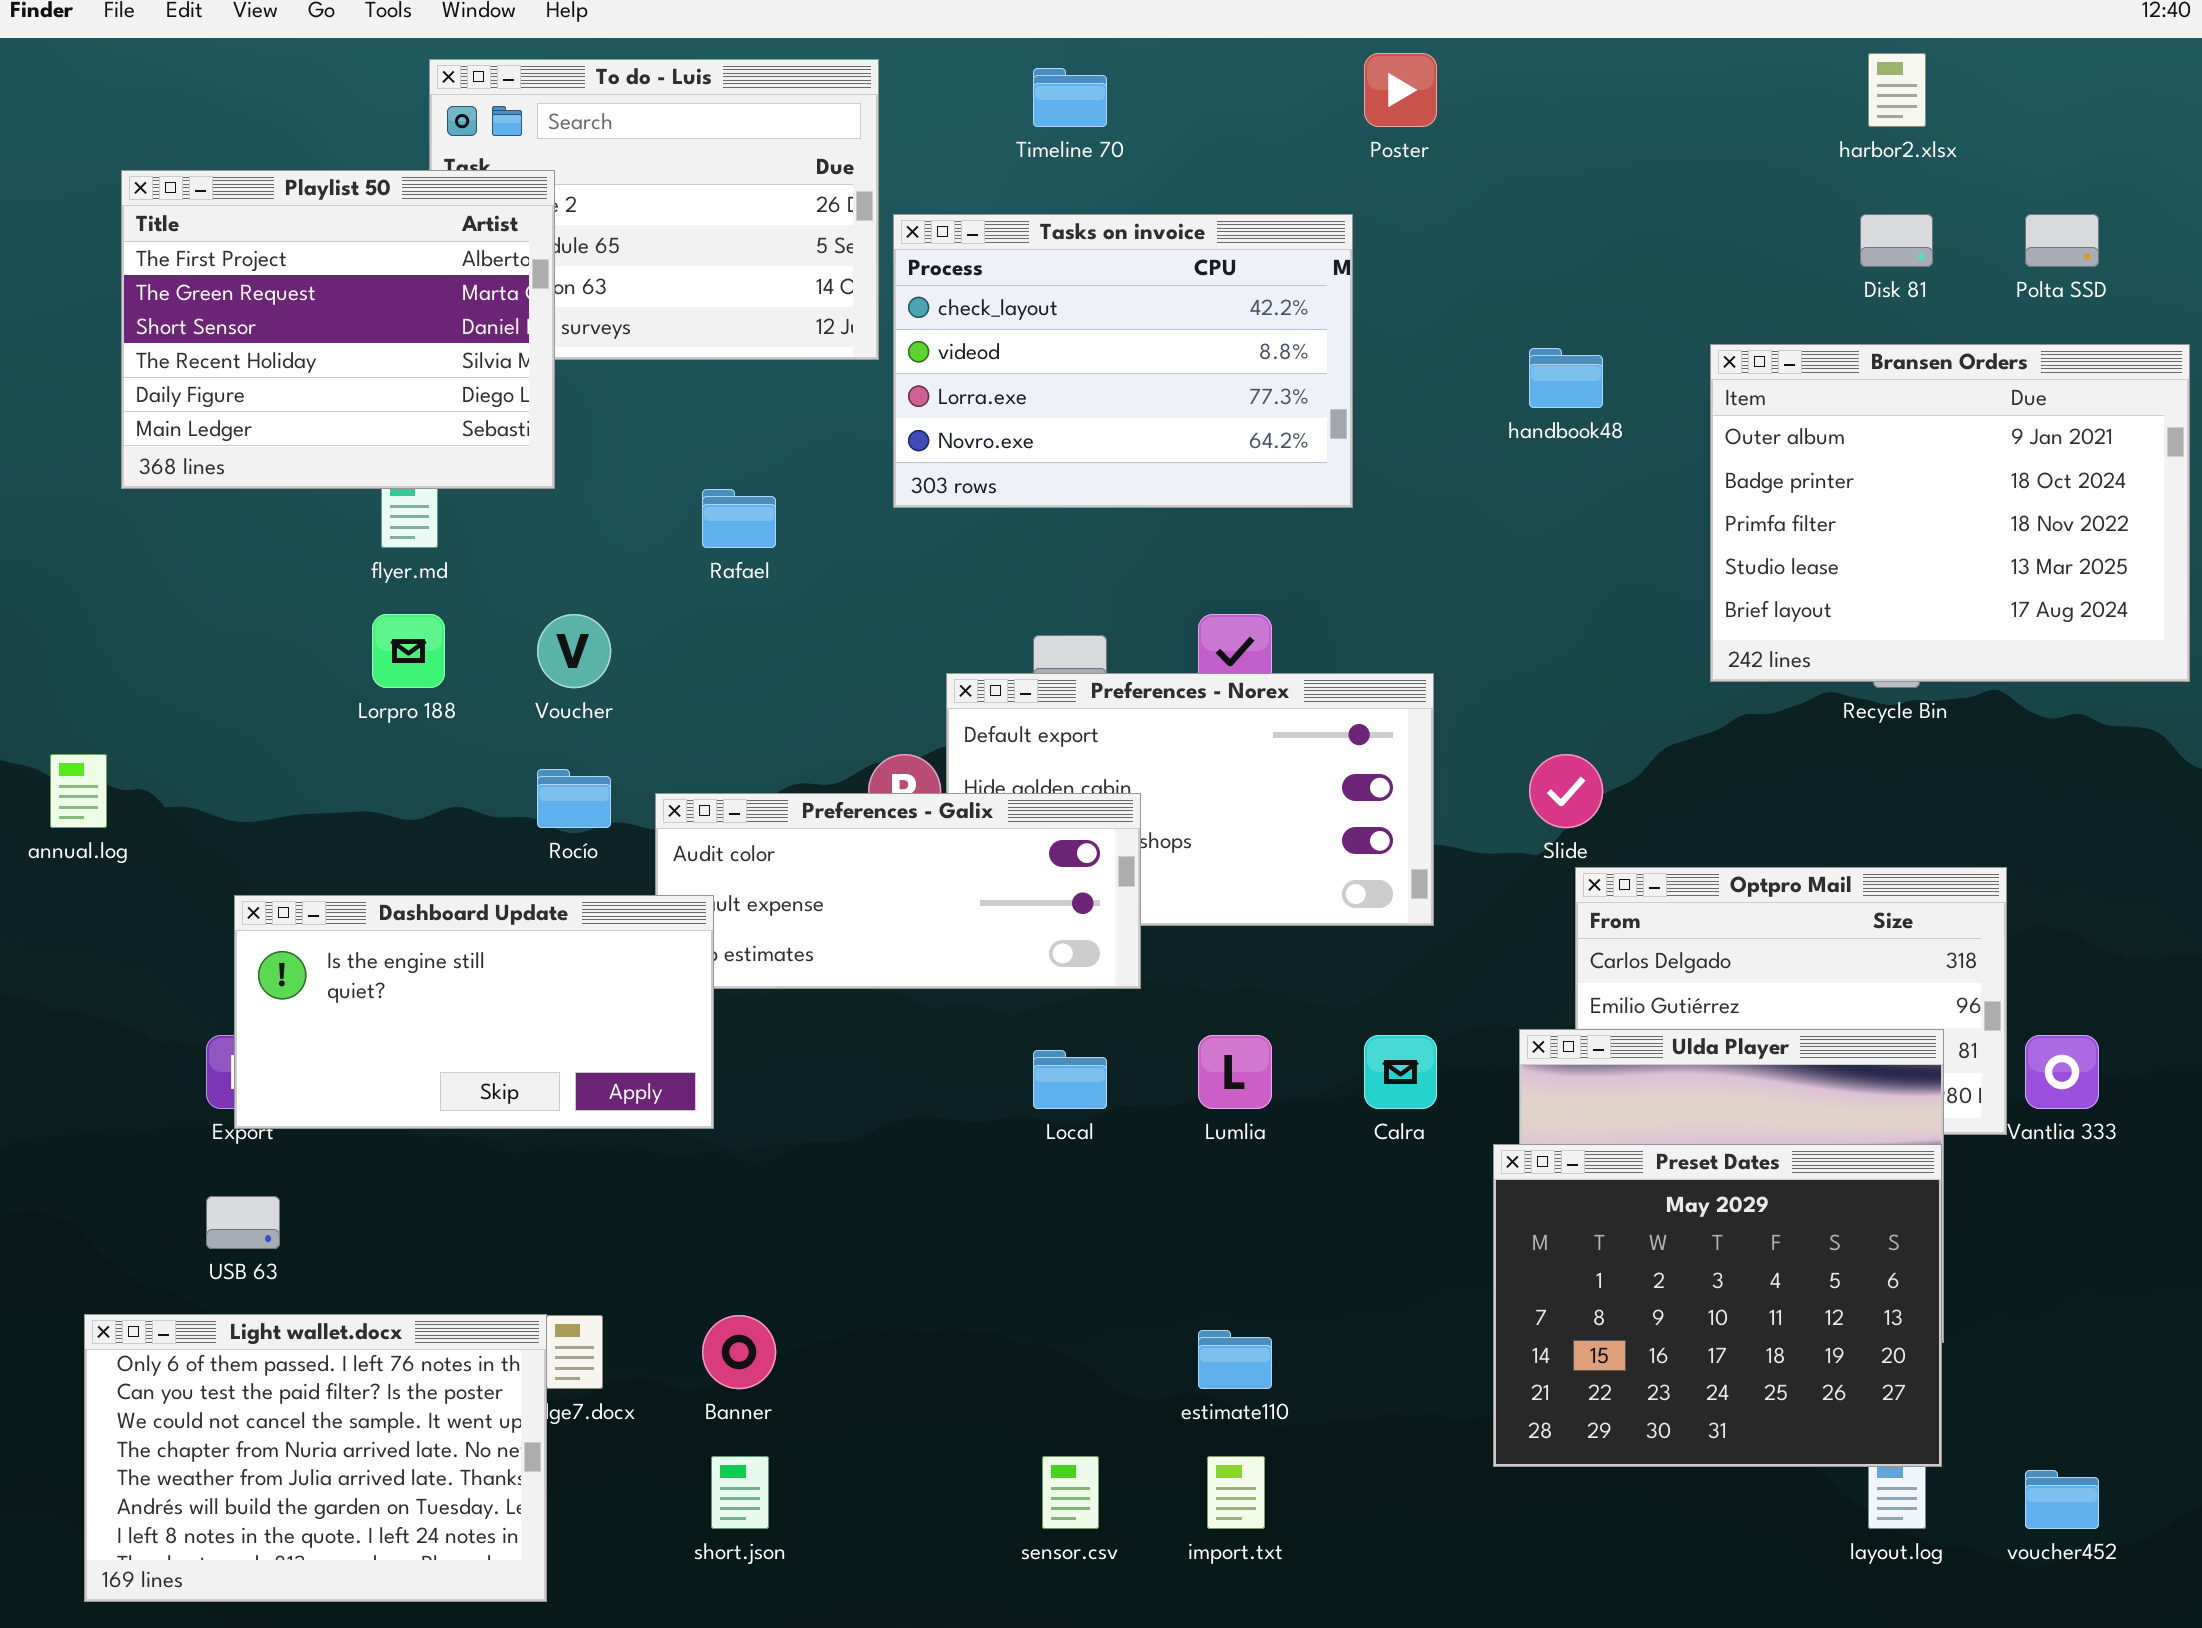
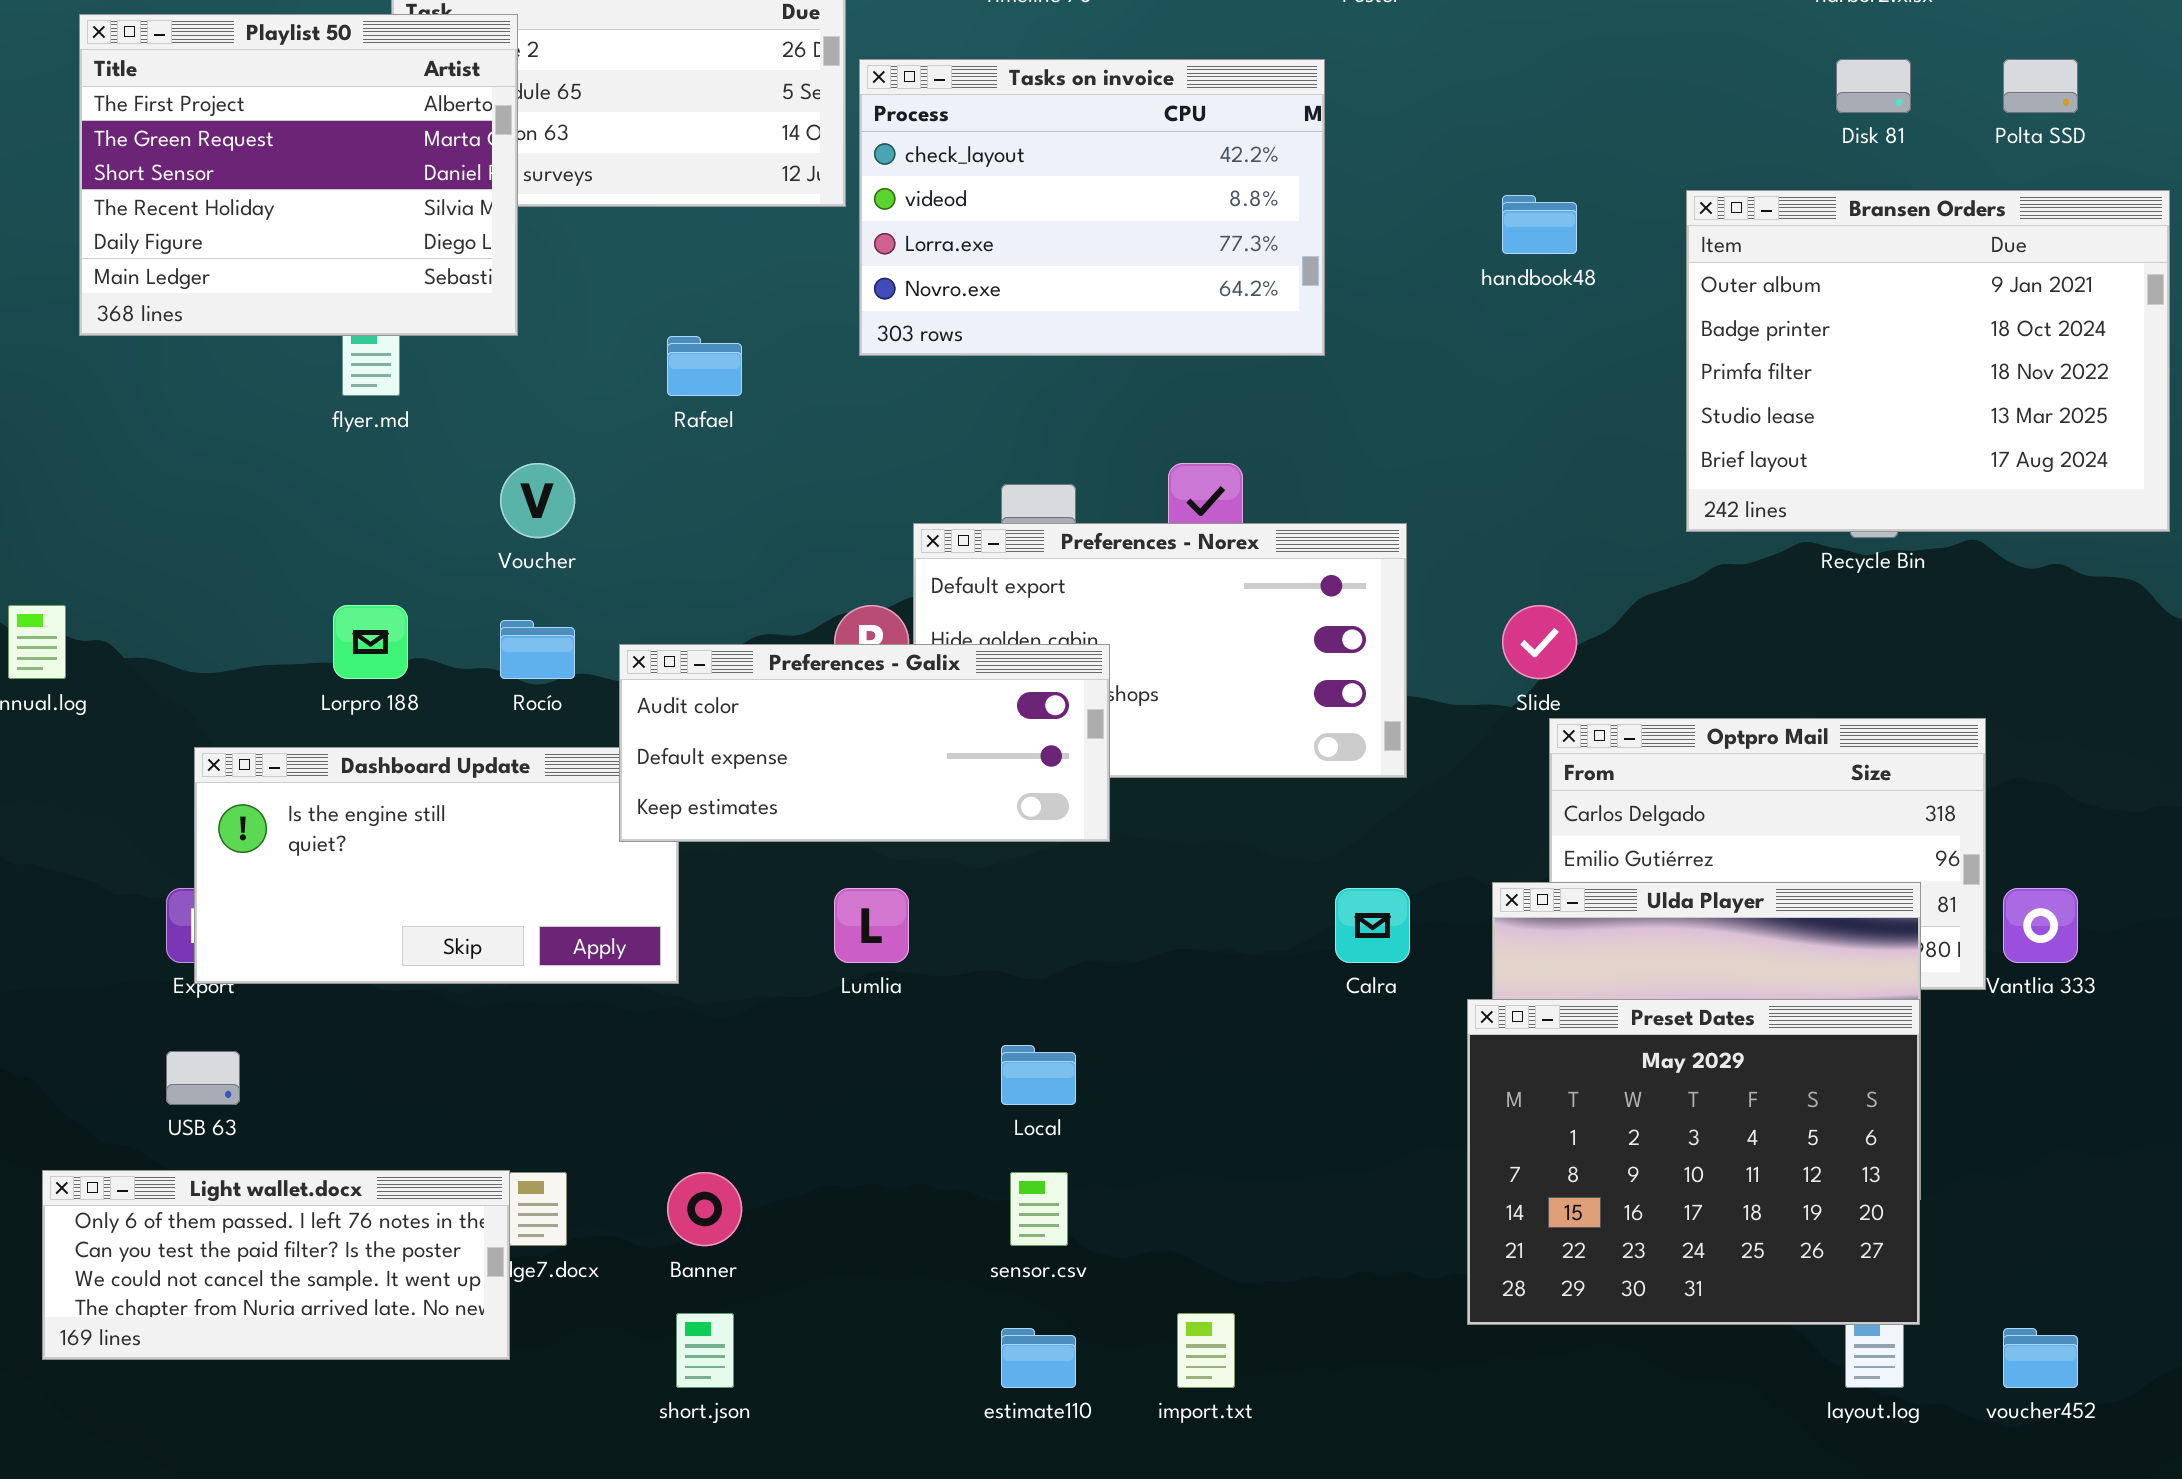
Lorpro 188: [372,614,445,688] -> [333,605,408,679], moved
Preferences - Galix: [655,793,1141,989] -> [619,644,1110,842], raised
Lumlia: [1198,1035,1272,1109] -> [834,888,909,963], moved
Local: [1033,1050,1107,1109] -> [1001,1045,1076,1105], moved
Light wallet.docx: [84,1314,547,1602] -> [42,1170,510,1360], resized
estimate110: [1198,1330,1272,1389] -> [1001,1328,1076,1388], moved
sensor.csv: [1042,1456,1099,1529] -> [1010,1172,1068,1246], moved

